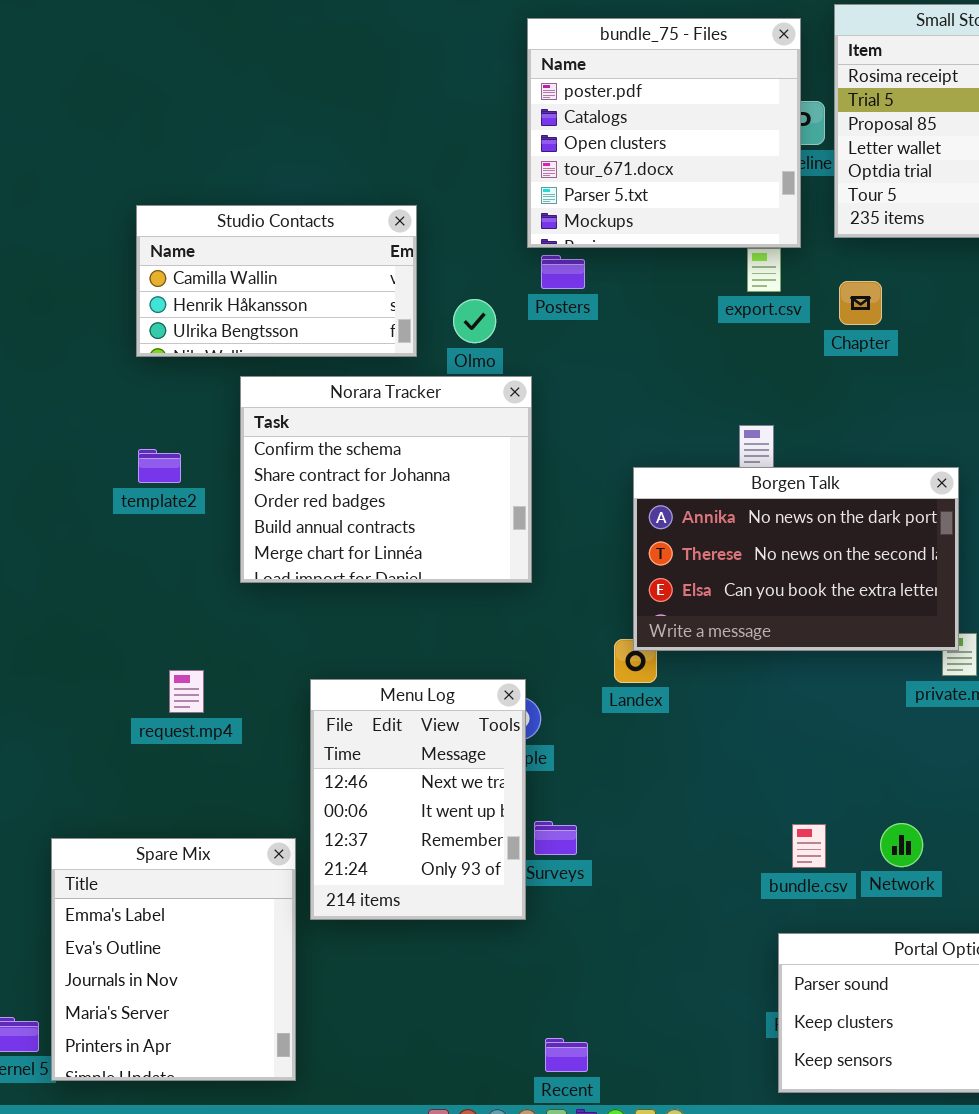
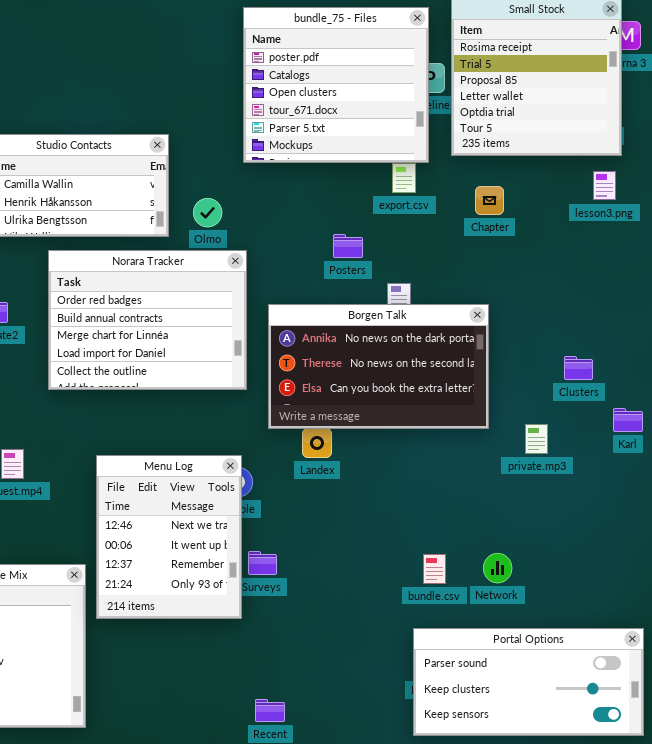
Posters: [541,255,585,289] -> [333,234,363,258], moved
Chapter: [839,281,882,325] -> [475,186,504,215], moved
Norara Tracker: [240,376,532,583] -> [48,250,247,390], scrolled down 2 rows
Borgen Talk: [633,467,959,651] -> [268,304,489,429], moved

